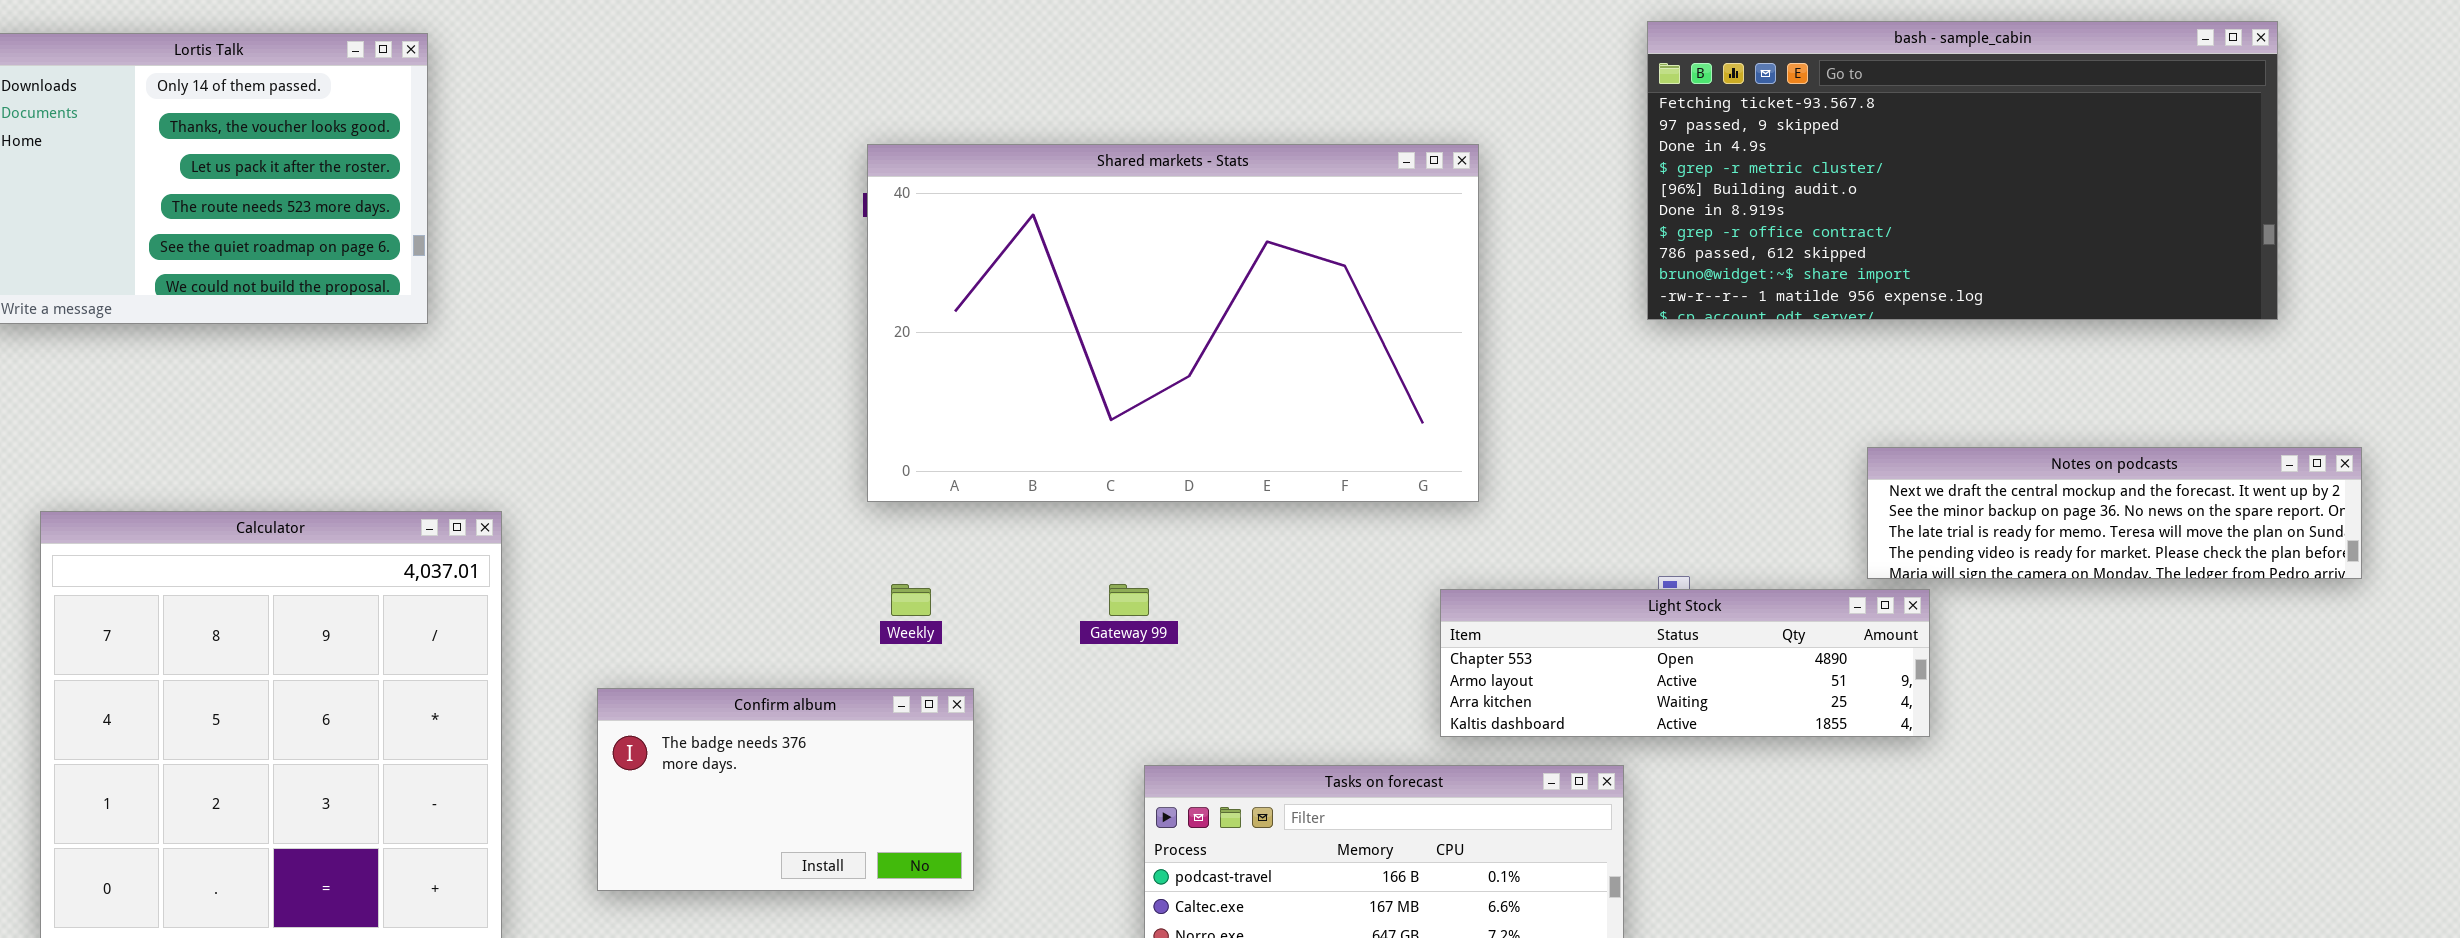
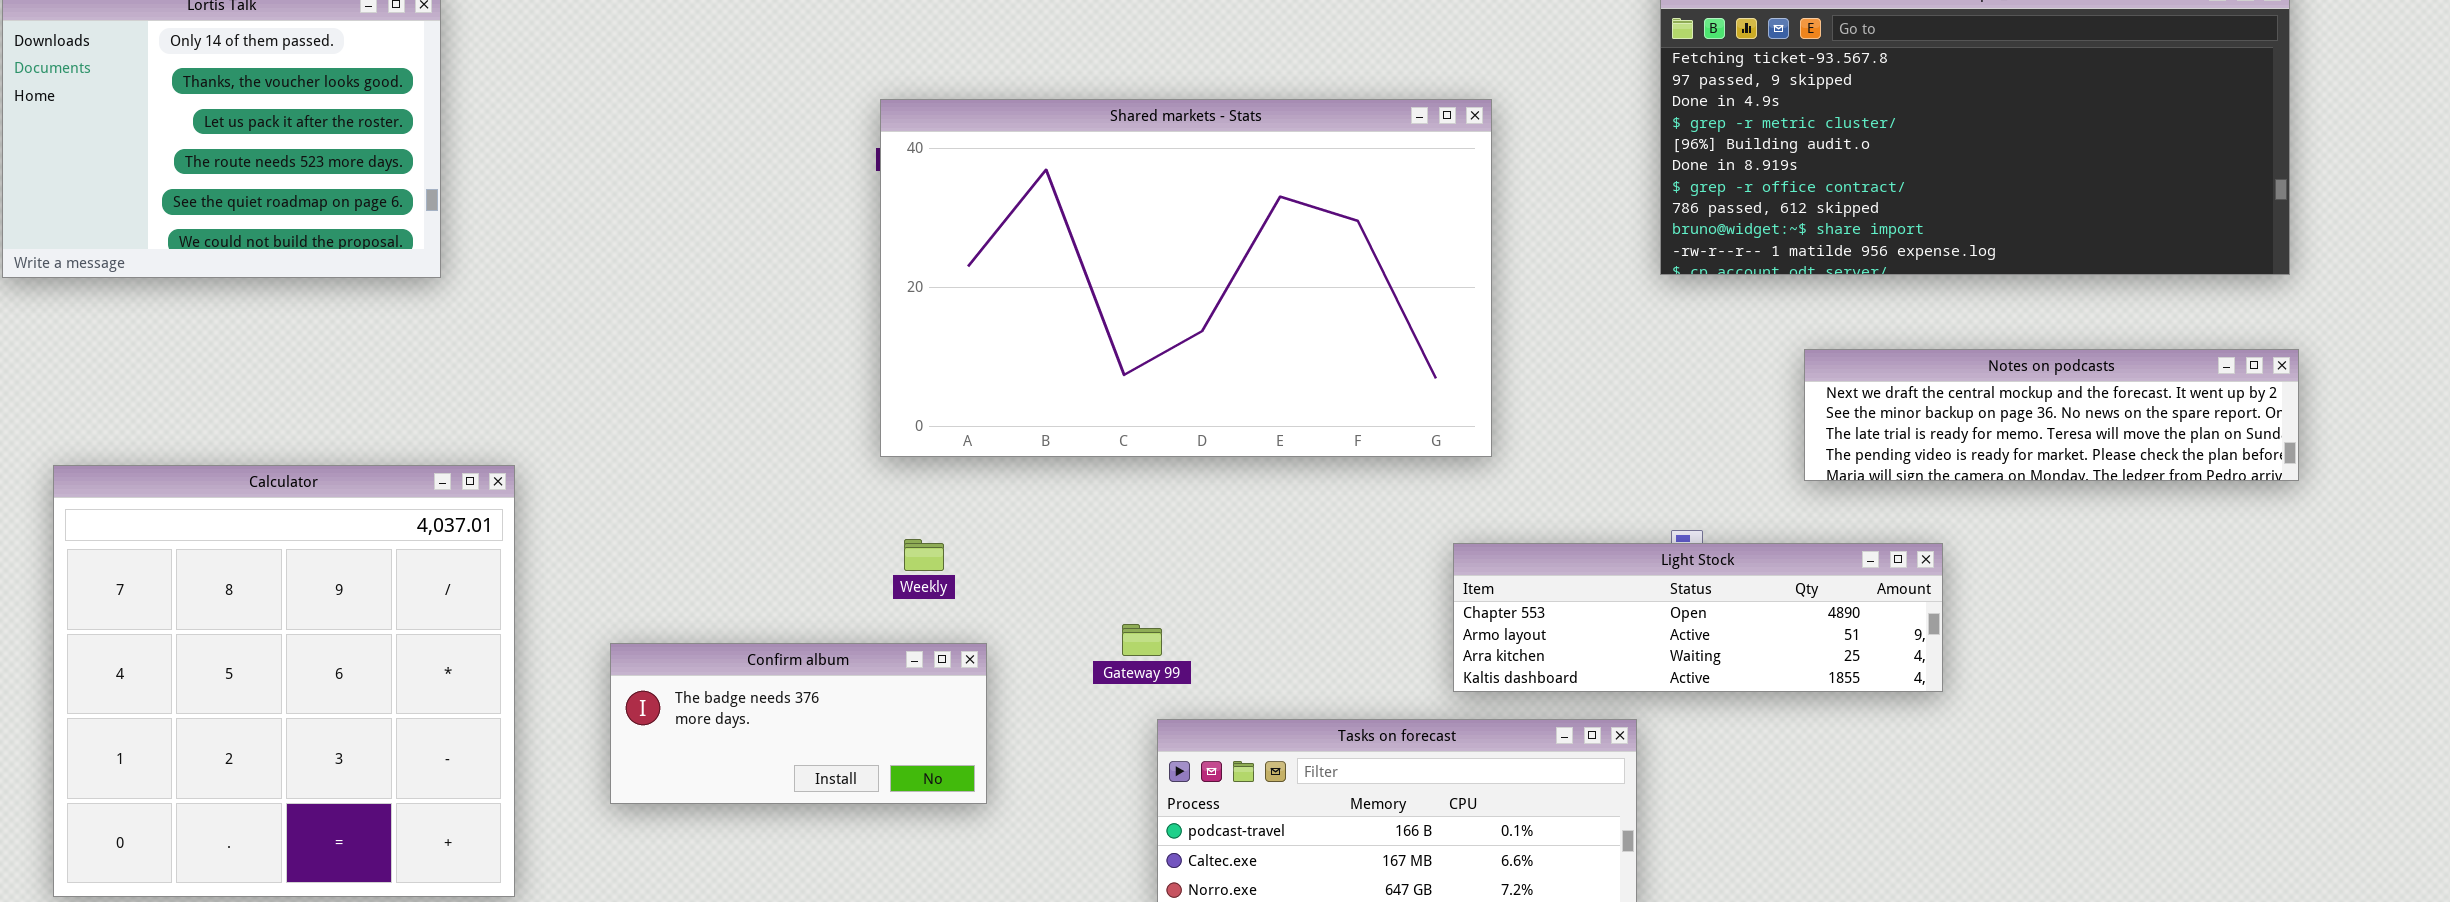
Notes on podcasts: [1867,447,2362,579] -> [1804,349,2299,481], moved
Gateway 99: [1109,584,1149,616] -> [1122,624,1162,656], moved
Confirm album: [597,688,974,891] -> [610,643,987,804], resized

